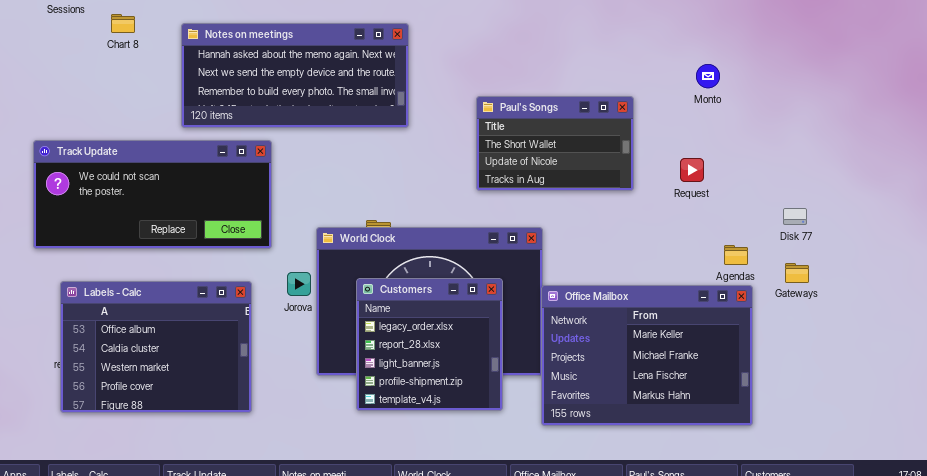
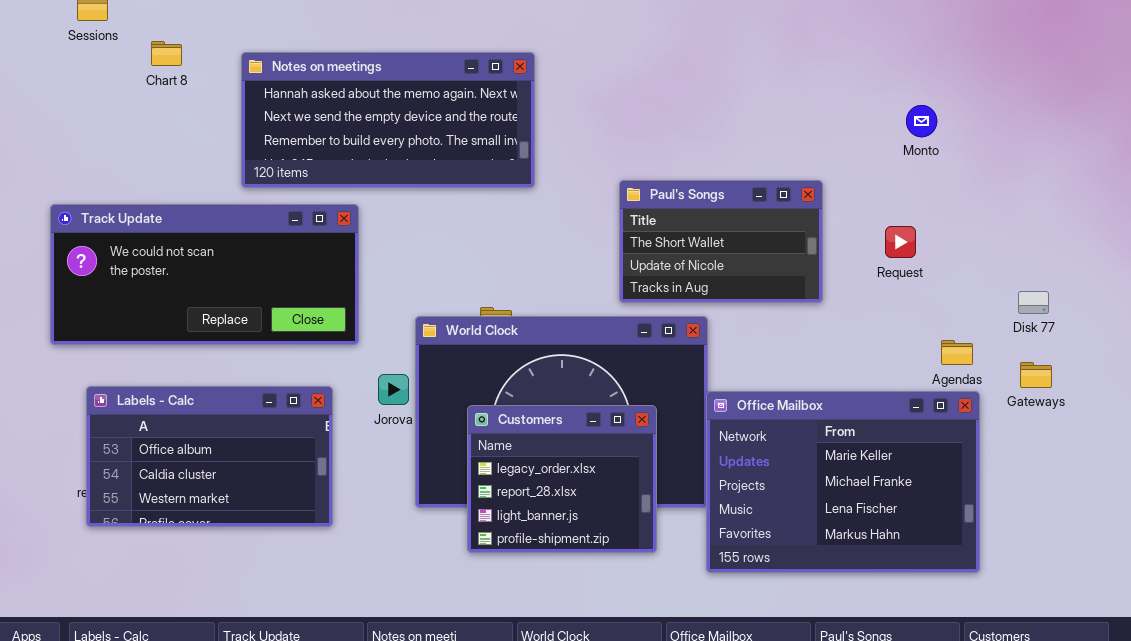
Paul's Songs: [476,96,634,191] -> [619,180,823,303], moved
Customers: [356,278,503,411] -> [467,405,657,553], resized
Labels - Calc: [60,281,252,413] -> [86,386,333,527], resized

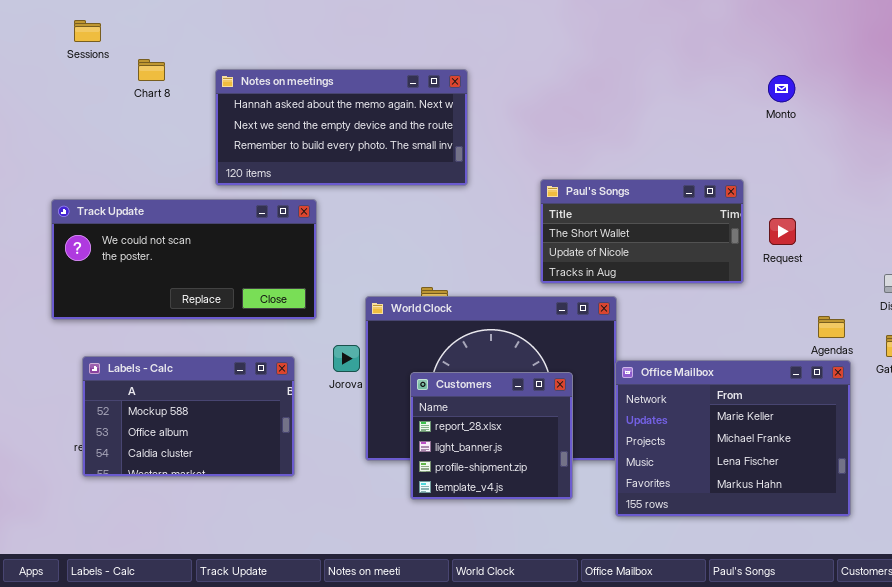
Monto: [906,105,937,137] -> [768,75,795,102], moved
Paul's Songs: [619,180,823,303] -> [540,179,744,284], resized
Labels - Calc: [86,386,333,527] -> [82,356,295,477], scrolled up 1 row
Customers: [467,405,657,553] -> [410,372,573,500], scrolled down 1 row

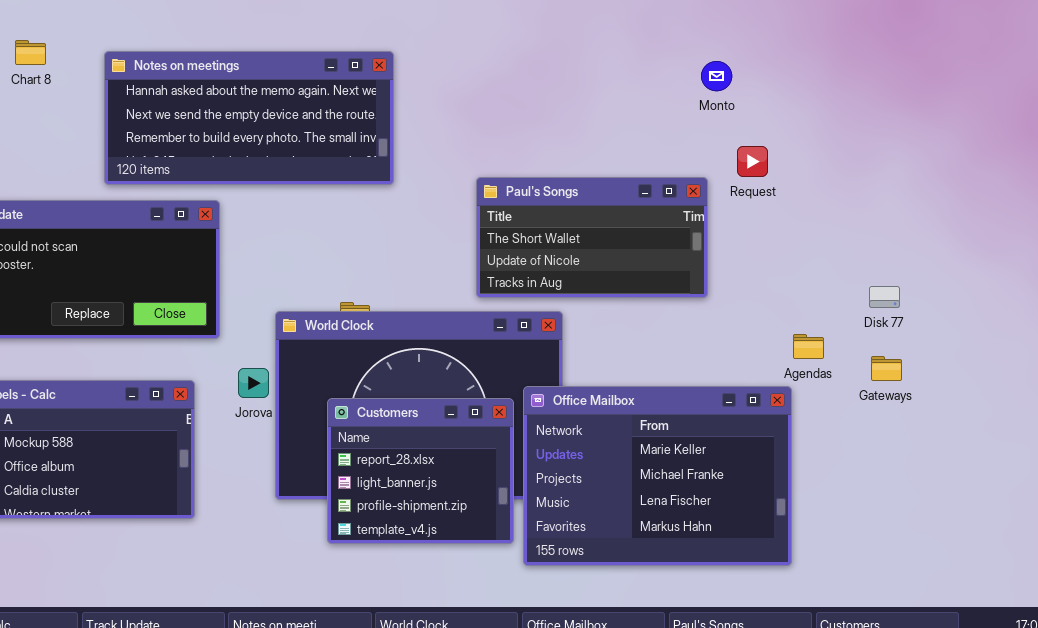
Monto: [768,75,795,102] -> [701,61,732,91], moved
Request: [769,218,796,245] -> [737,146,768,177], moved
Office Mailbox: [615,360,851,517] -> [523,386,792,566], moved

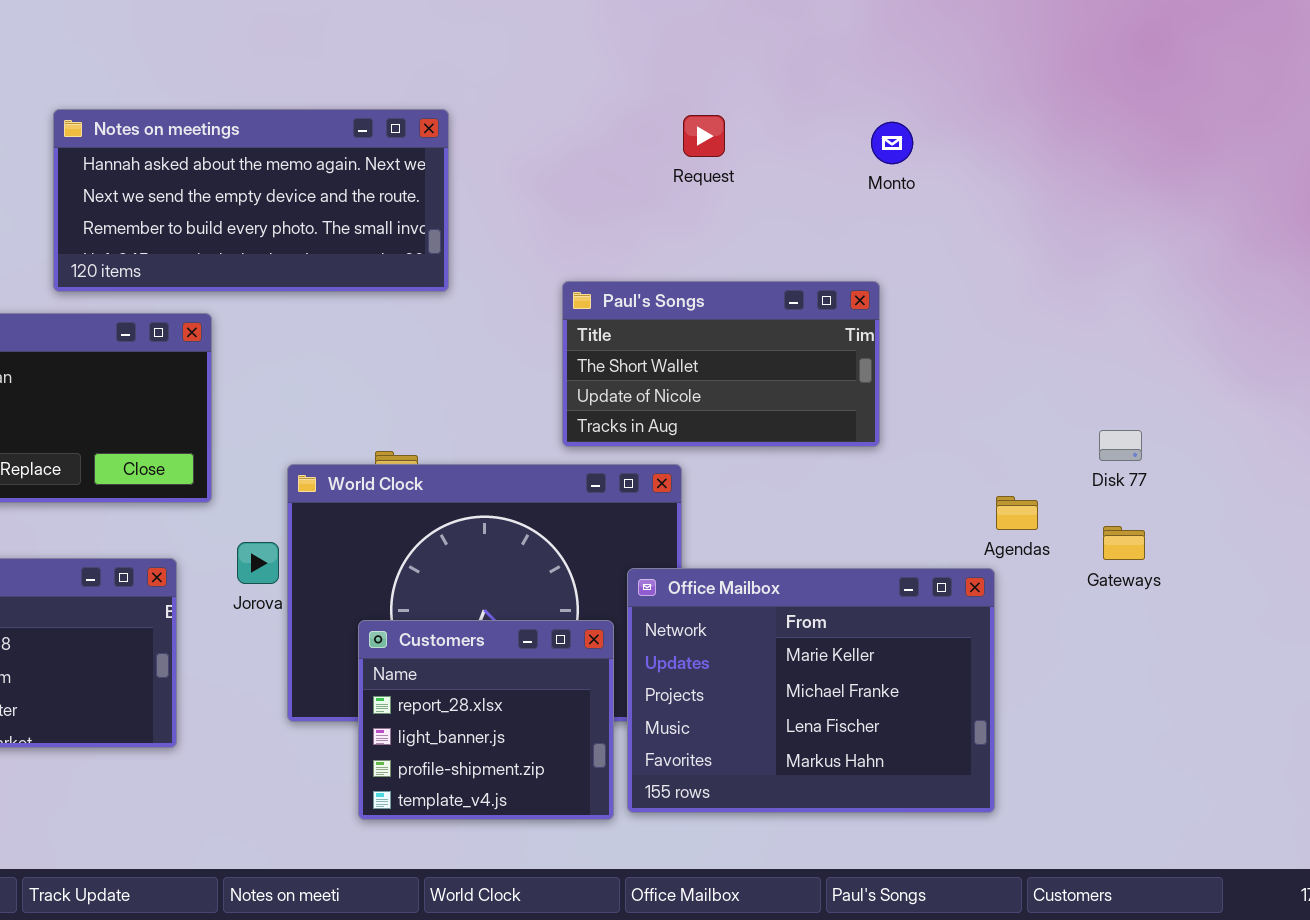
Request: [737,146,768,177] -> [683,115,725,157], moved
Customers: [327,398,514,544] -> [358,620,614,820], moved

